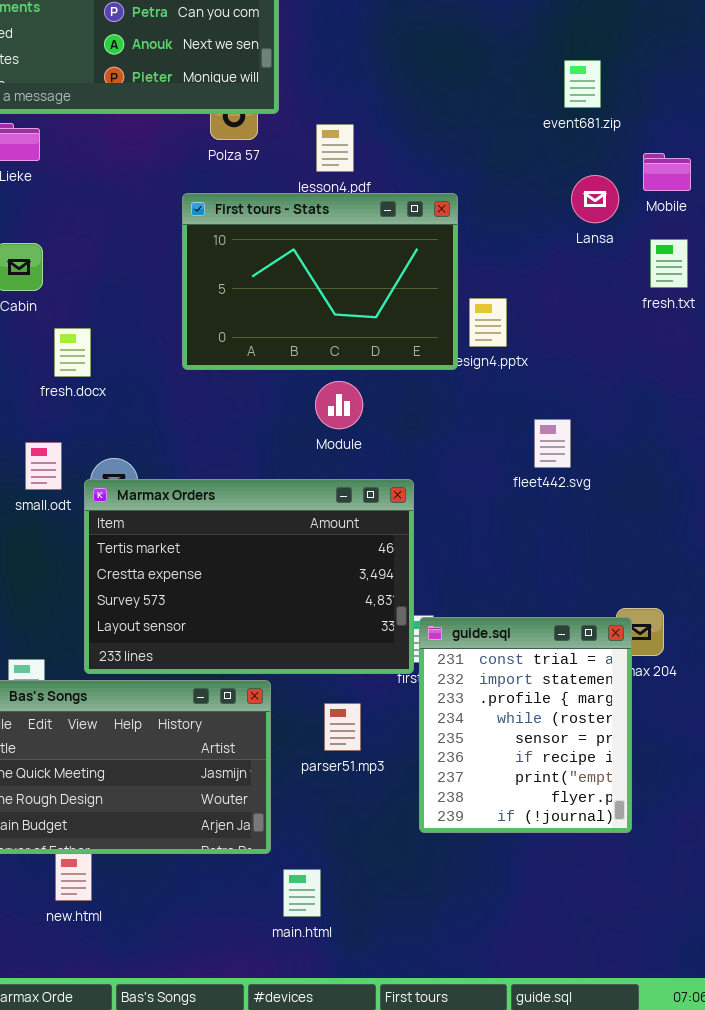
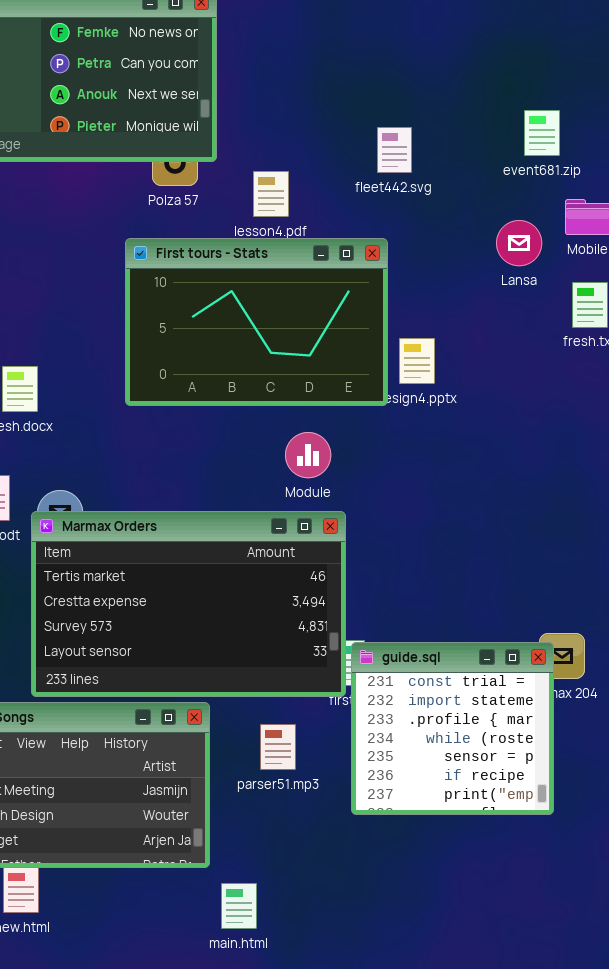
event681.zip: [564,60,601,108] -> [524,110,560,156], moved
Module: [315,381,363,429] -> [285,432,331,478], moved
fleet442.svg: [534,419,571,468] -> [377,127,412,173], moved
guide.sql: [419,617,632,833] -> [351,642,554,815], resized

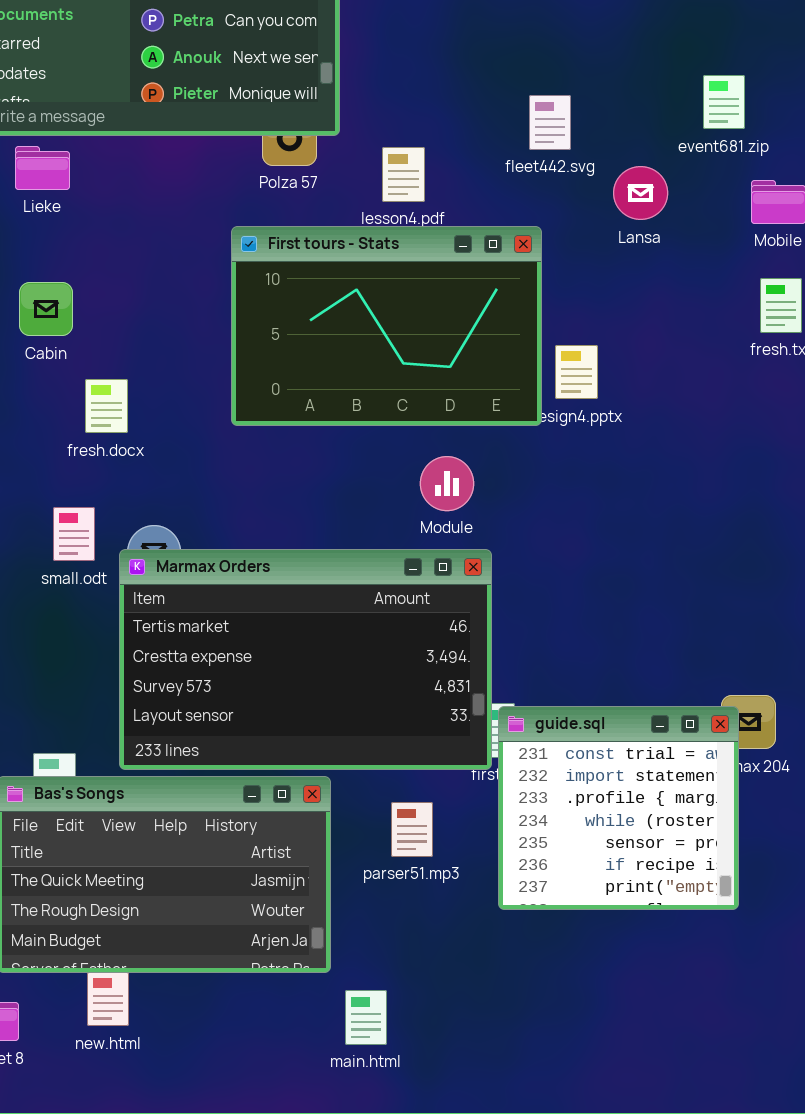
Lansa: [496,220,542,266] -> [613,166,668,220], moved

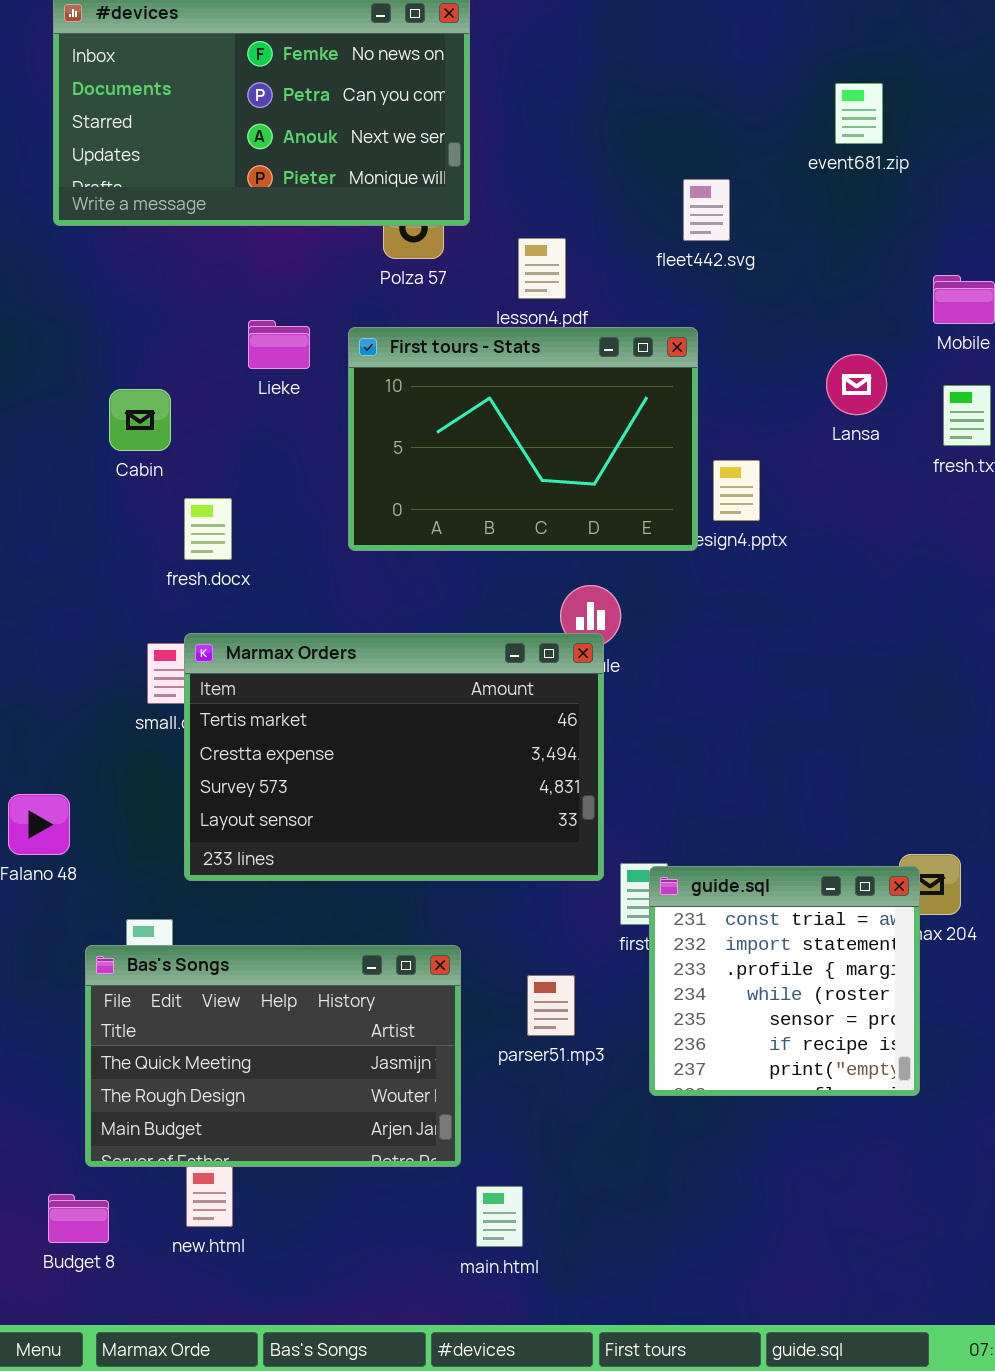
event681.zip: [703,75,745,129] -> [835,83,883,144], moved
Lieke: [15,146,70,190] -> [248,320,310,369], moved
Lansa: [613,166,668,220] -> [826,354,887,415], moved
Marmax Orders: [119,549,492,770] -> [184,633,604,881], moved

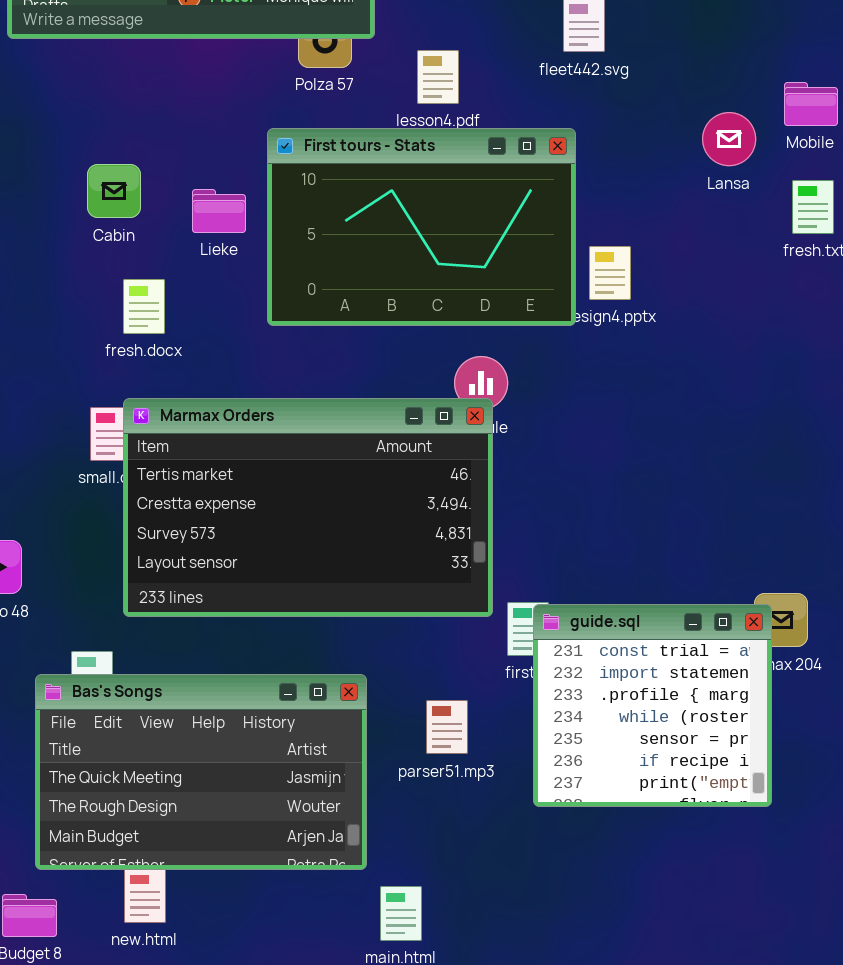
Lieke: [248,320,310,369] -> [192,189,246,233], moved
Lansa: [826,354,887,415] -> [702,112,756,166], moved
Cabin: [109,389,171,451] -> [87,164,141,218], moved

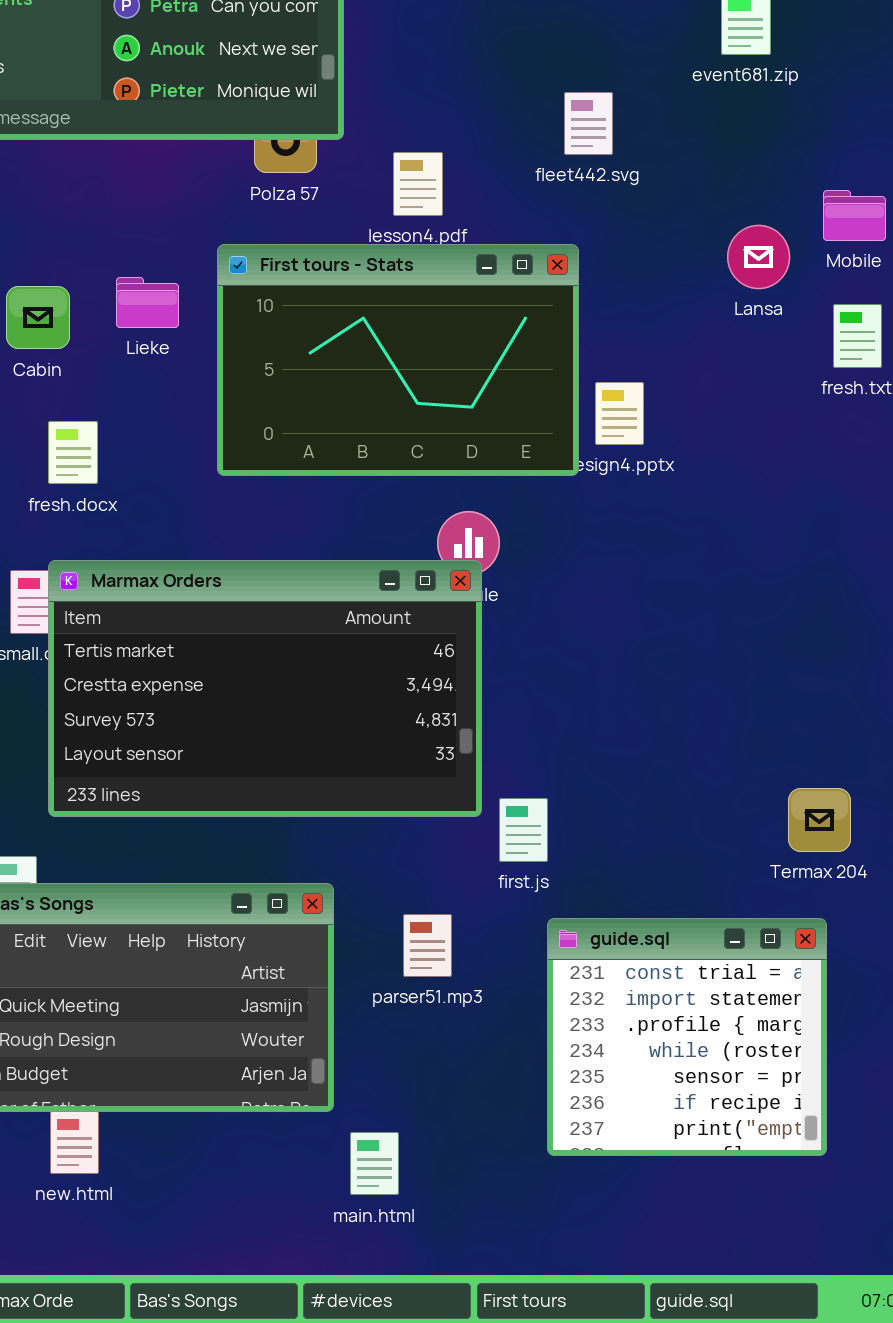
Lieke: [192,189,246,233] -> [116,277,179,328], moved
guide.sql: [533,604,772,807] -> [547,918,827,1156], moved

